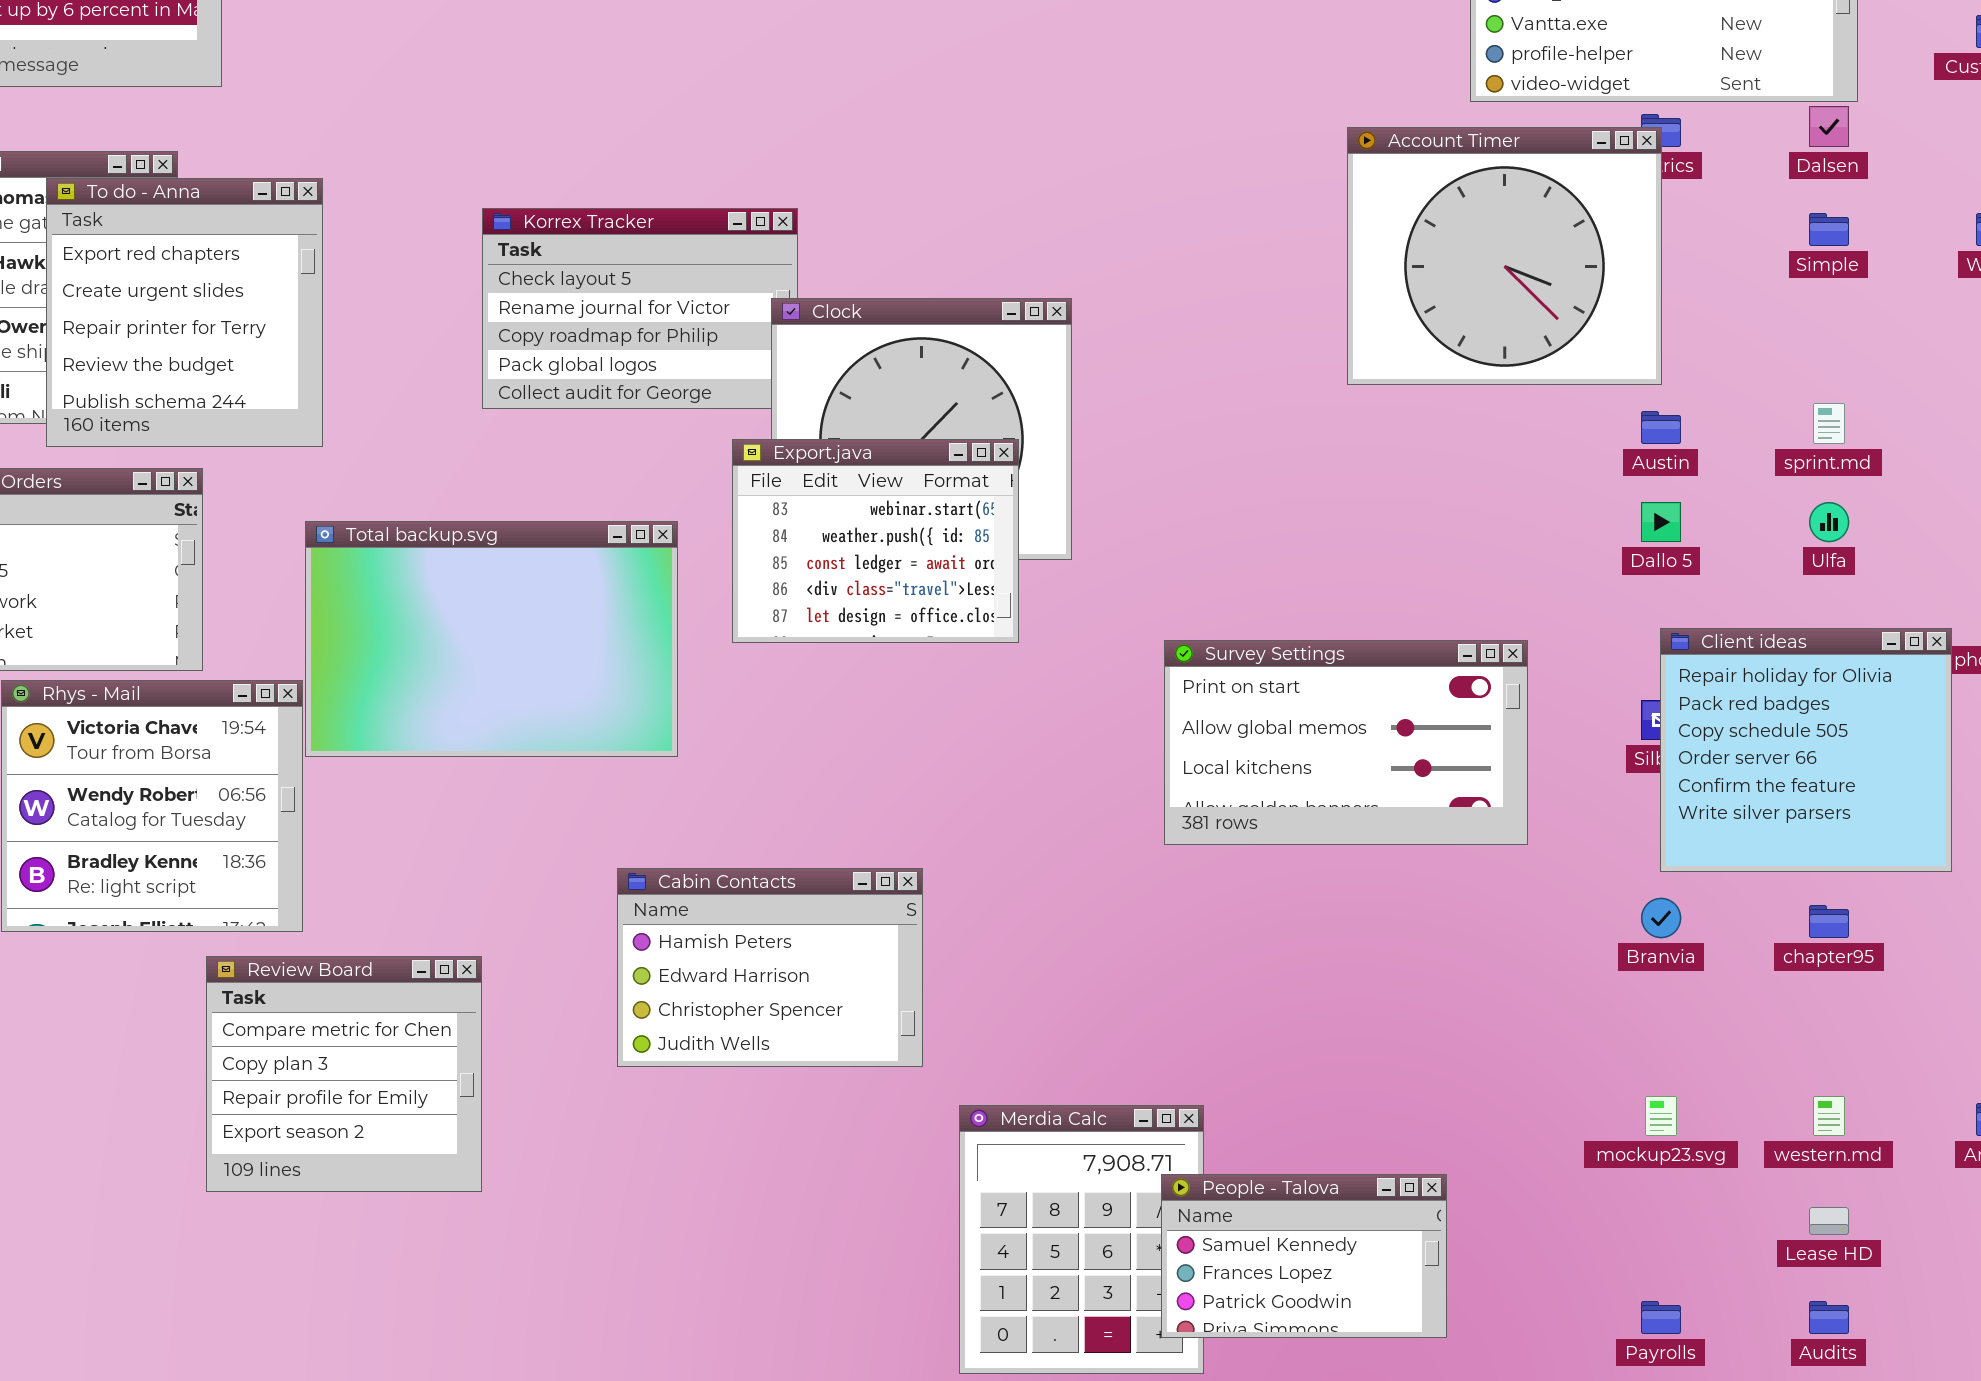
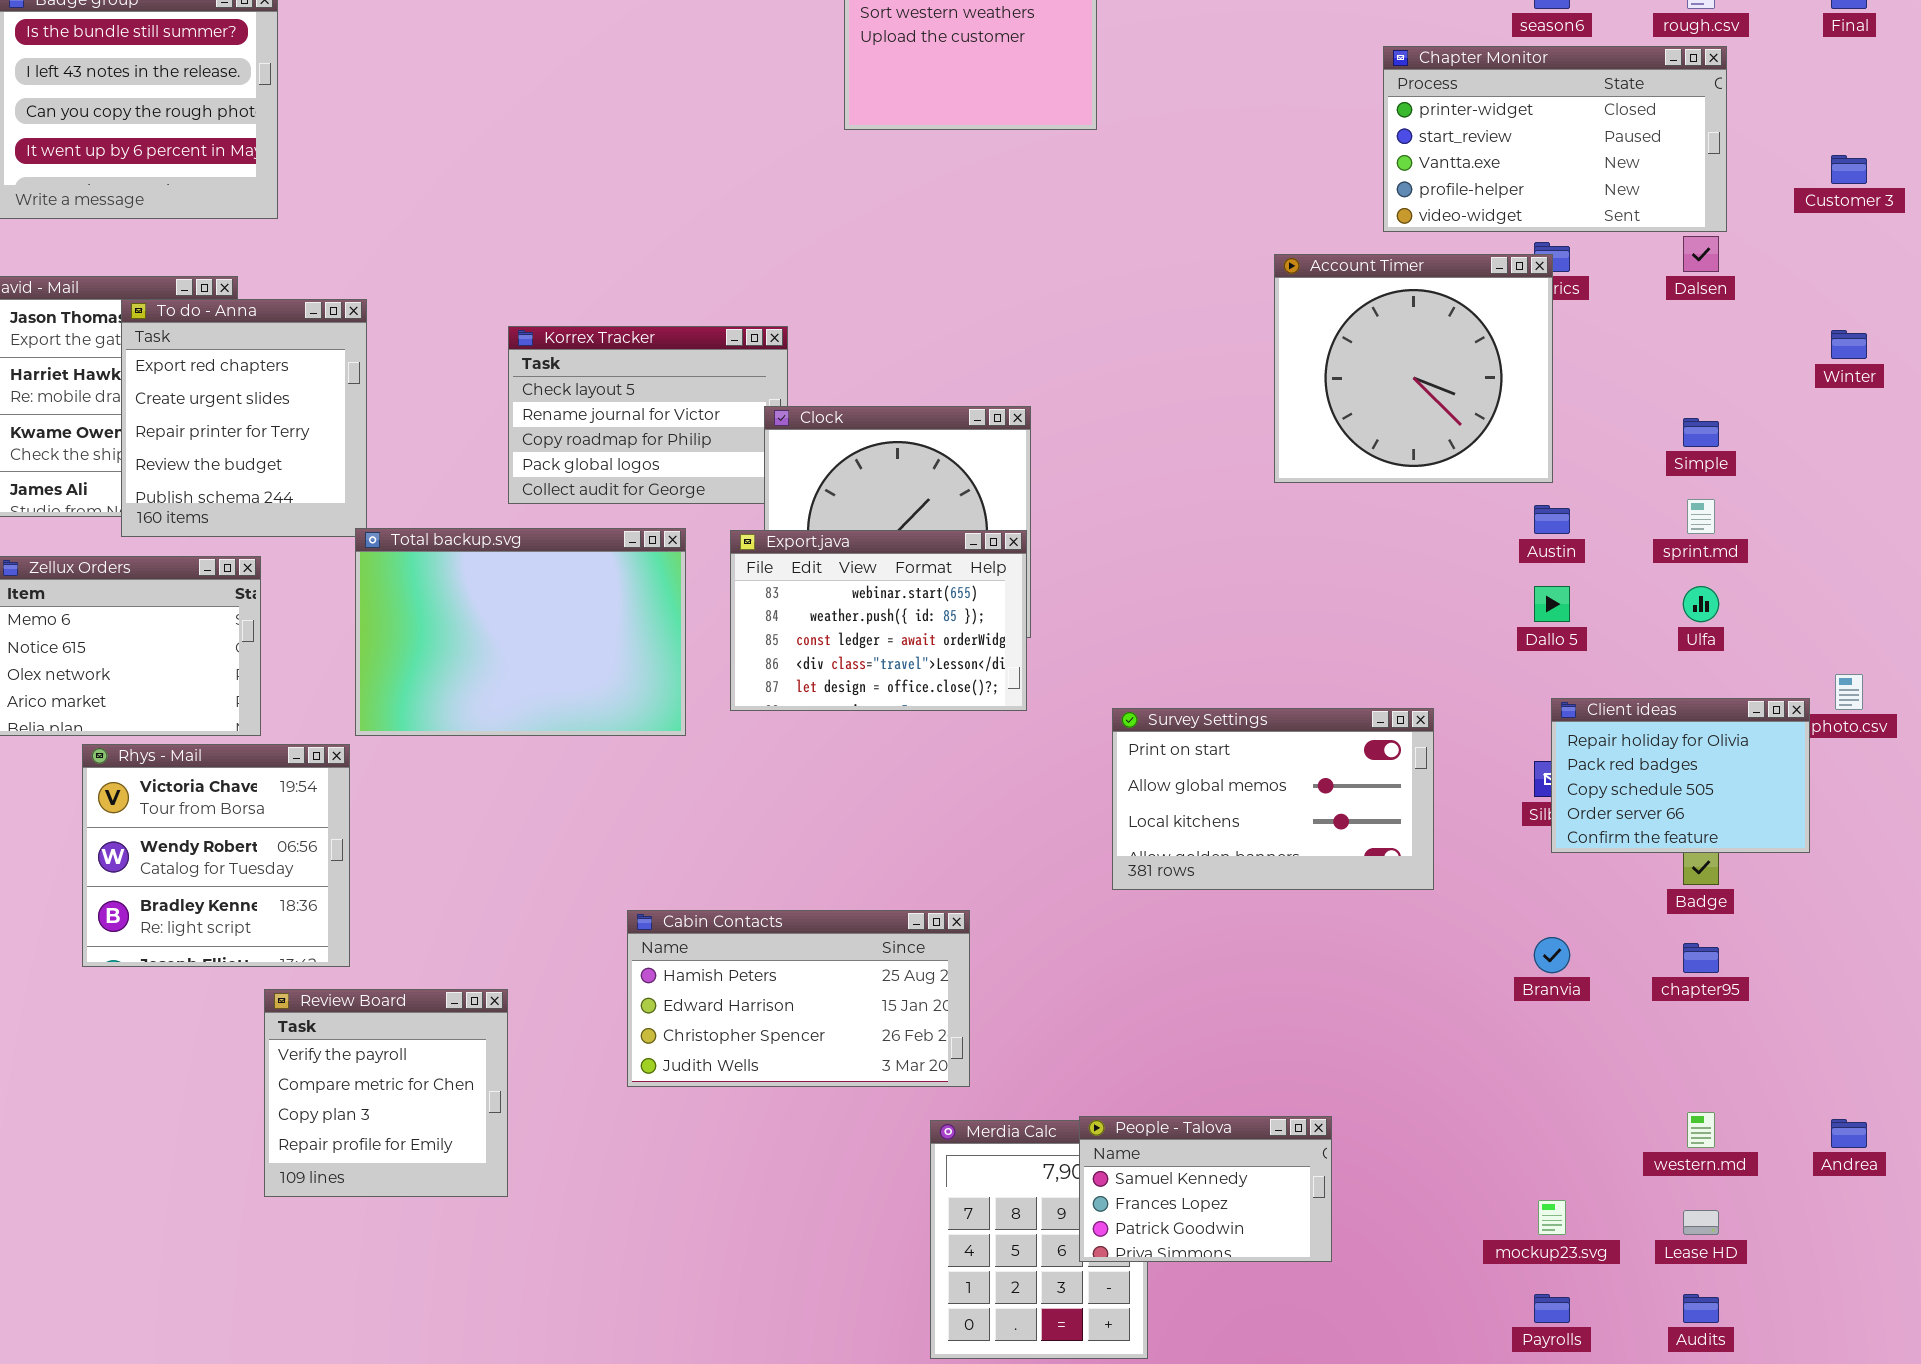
Simple: [1809,213,1849,246] -> [1683,418,1719,447], moved
Export.java: [732,439,1019,643] -> [730,530,1027,711], resized
Total backup.svg: [305,521,678,757] -> [355,528,686,736], moved
Client ideas: [1660,628,1952,872] -> [1551,698,1810,853], resized
Cabin Contacts: [617,868,923,1067] -> [627,910,970,1087], resized
Review Board: [206,956,482,1192] -> [264,989,508,1197], scrolled up 1 row
mockup23.svg: [1645,1096,1677,1136] -> [1538,1200,1566,1235], moved
People - Talova: [1161,1174,1447,1338] -> [1079,1116,1332,1262], moved

